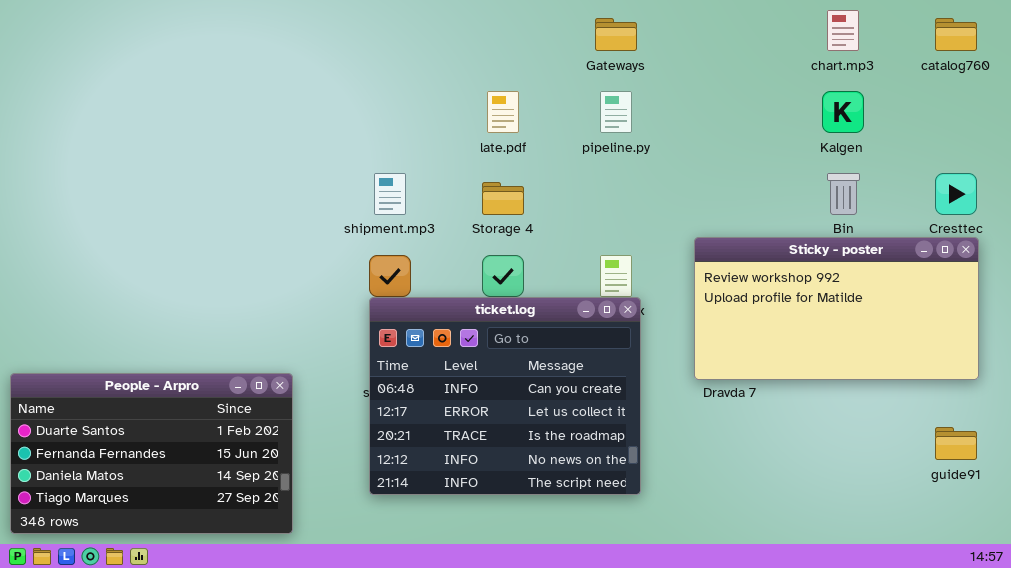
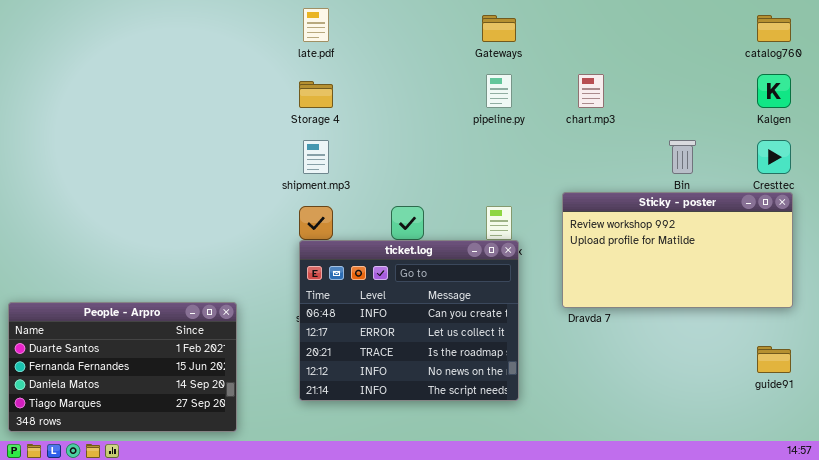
chart.mp3: [827,10,859,51] -> [578,74,604,108], moved
late.pdf: [487,91,519,133] -> [303,8,329,42], moved
Kalgen: [822,91,864,133] -> [757,74,791,108], moved
Storage 4: [482,182,524,215] -> [299,81,333,108], moved

